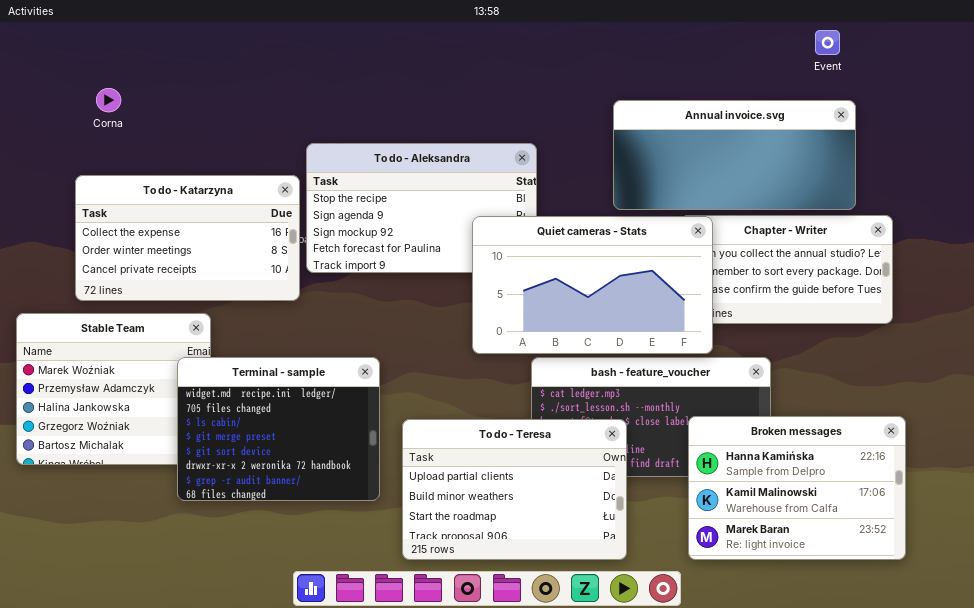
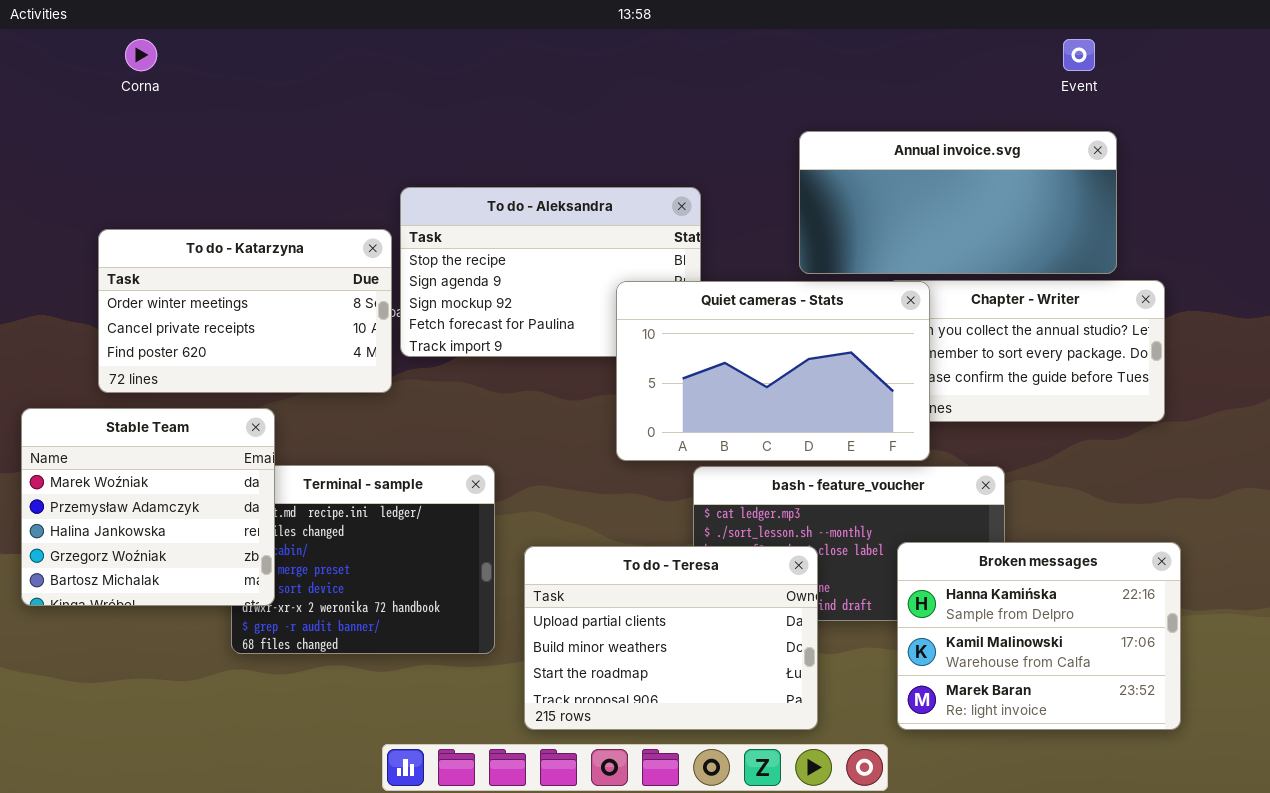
Corna: [96,88,121,112] -> [125,39,157,71], moved
To do - Katarzyna: [75,175,300,301] -> [98,229,392,393], scrolled down 1 row
Stable Team: [16,313,211,465] -> [21,408,275,606], raised

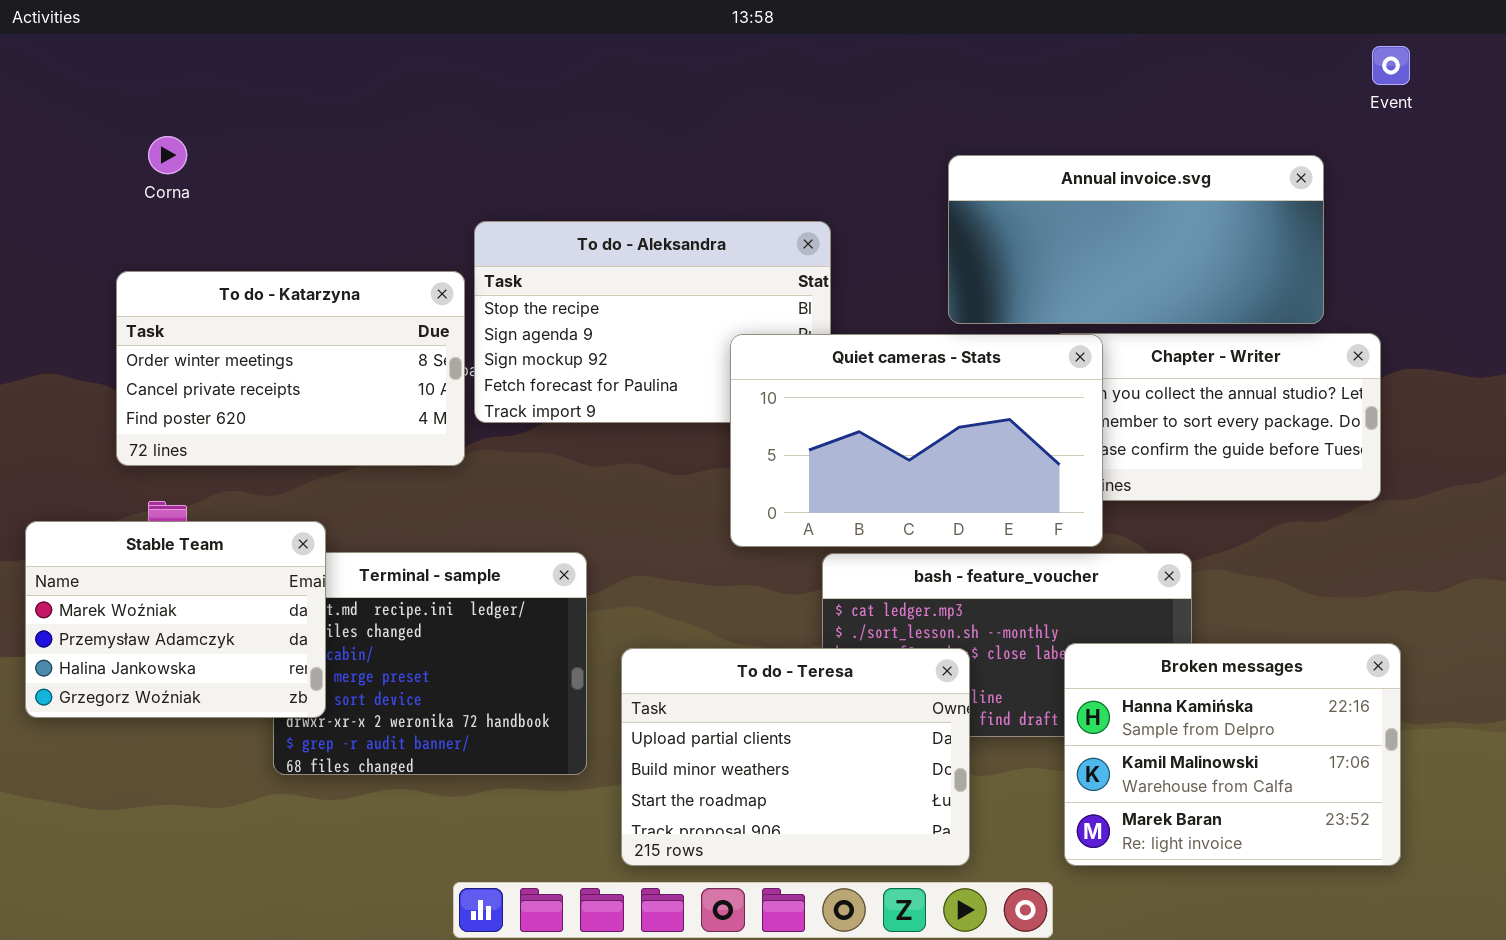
Corna: [125,39,157,71] -> [148,136,187,174], moved
Event: [1063,39,1095,71] -> [1372,46,1410,85], moved
Stable Team: [21,408,275,606] -> [25,521,326,718], resized

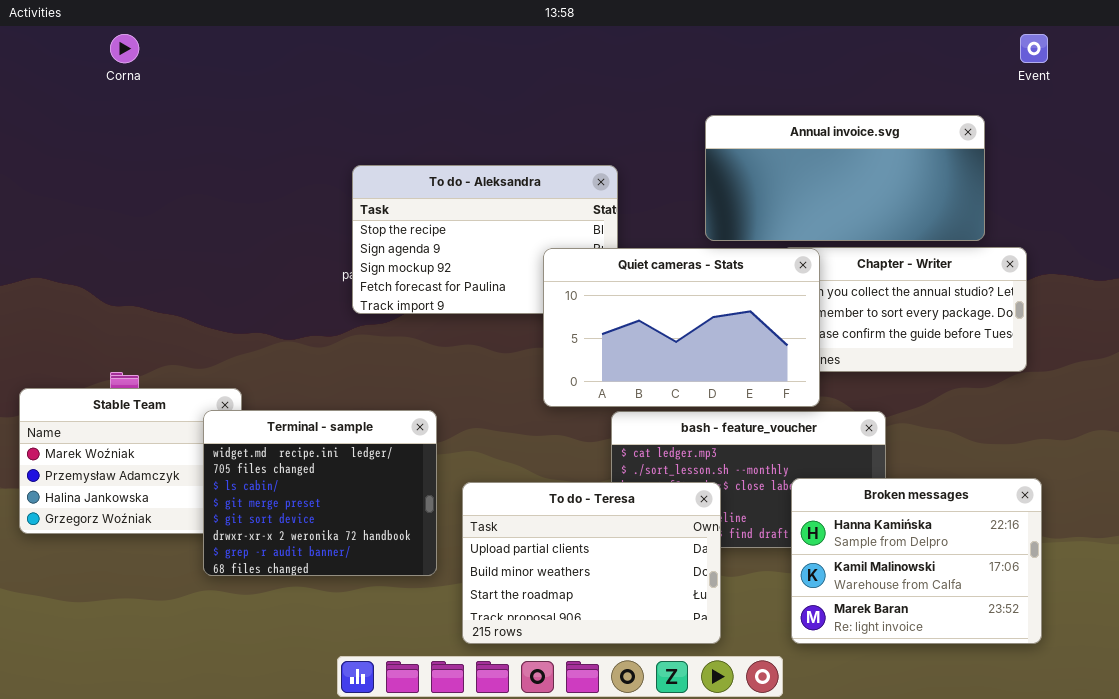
Corna: [148,136,187,174] -> [110,34,139,63], moved
To do - Katarzyna: [116,271,465,466] -> none, closed
Terminal - sample: [273,552,587,775] -> [203,410,437,576], raised

